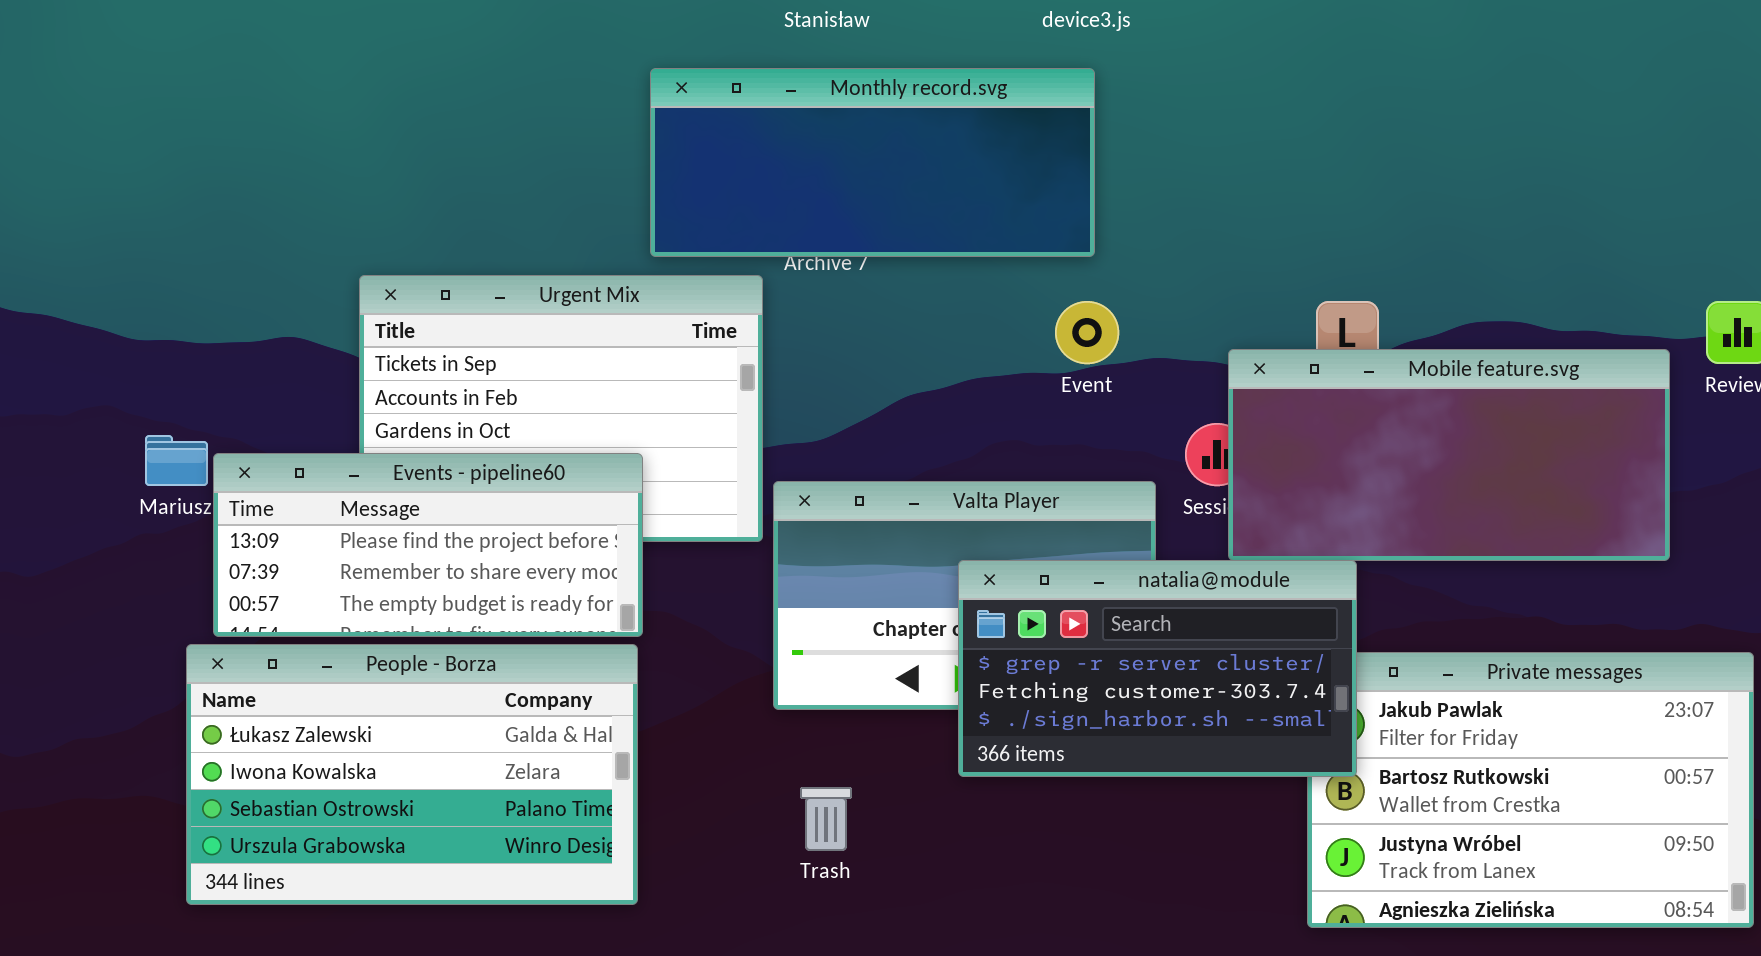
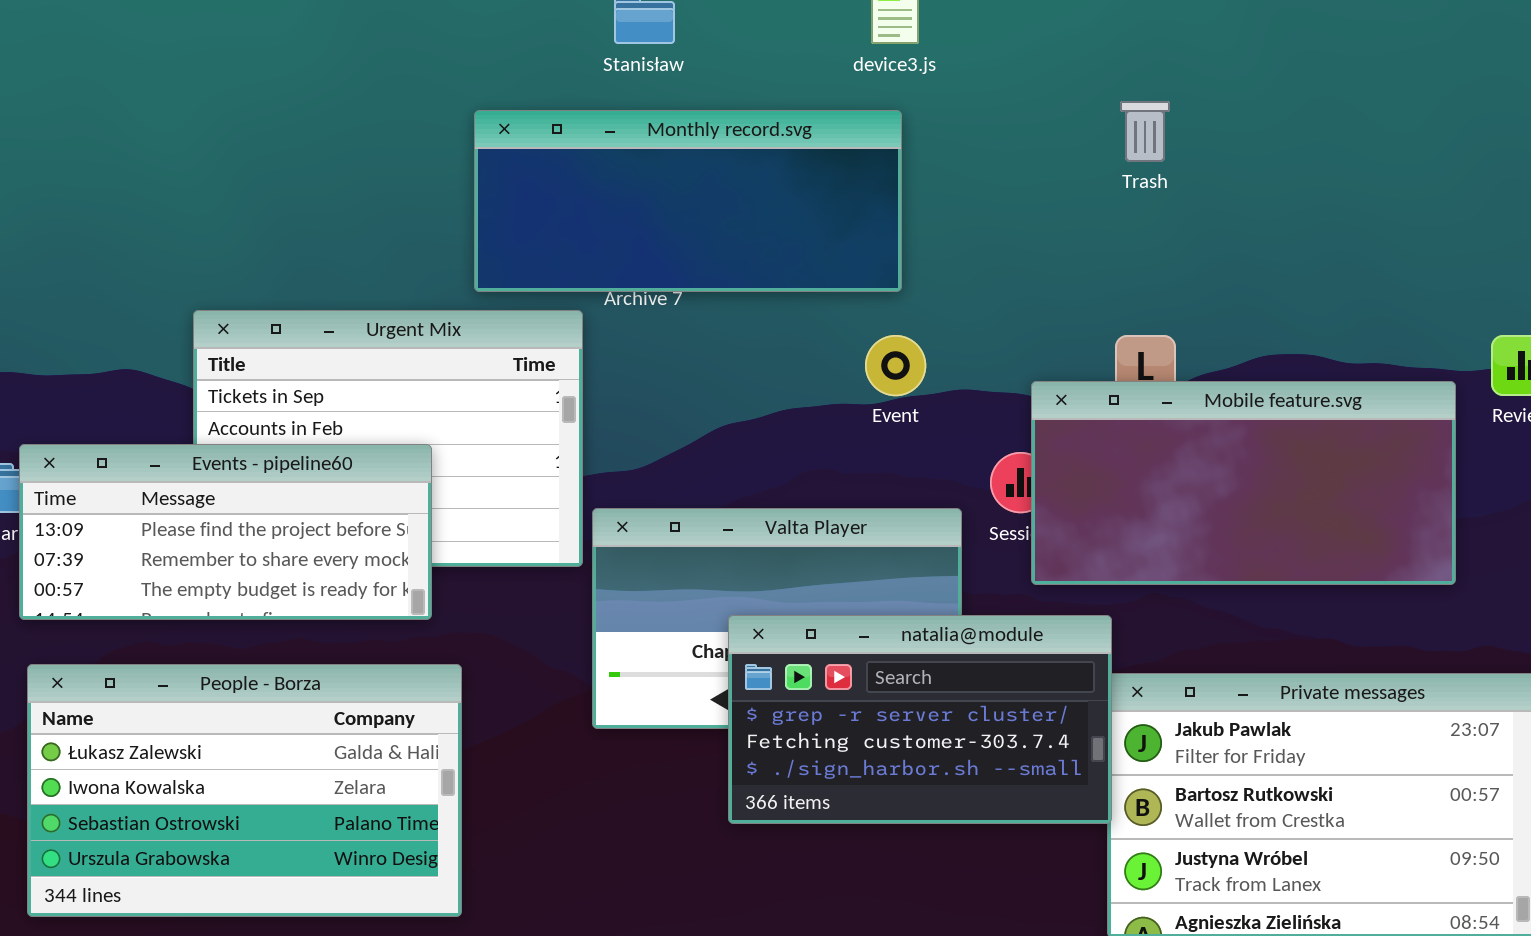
Events - pipeline60: [213,453,643,637] -> [19,444,432,620], moved
natalia@module: [958,560,1357,777] -> [728,615,1112,824], moved
Trash: [800,787,852,851] -> [1120,101,1170,162], moved

